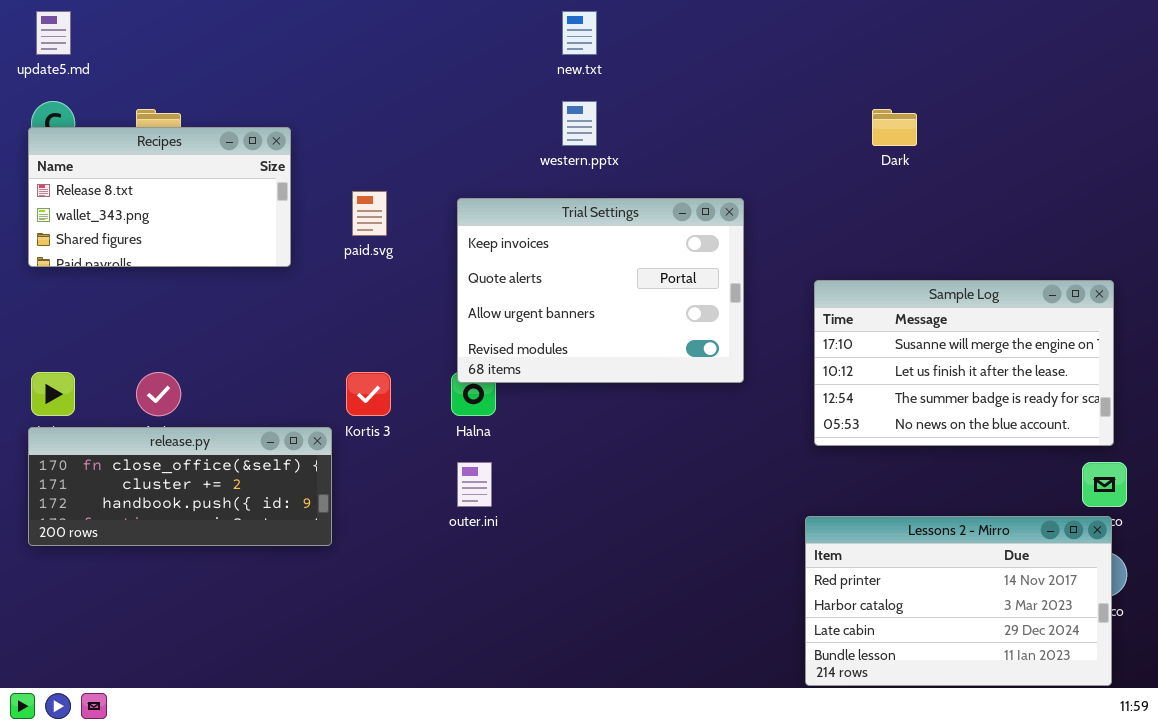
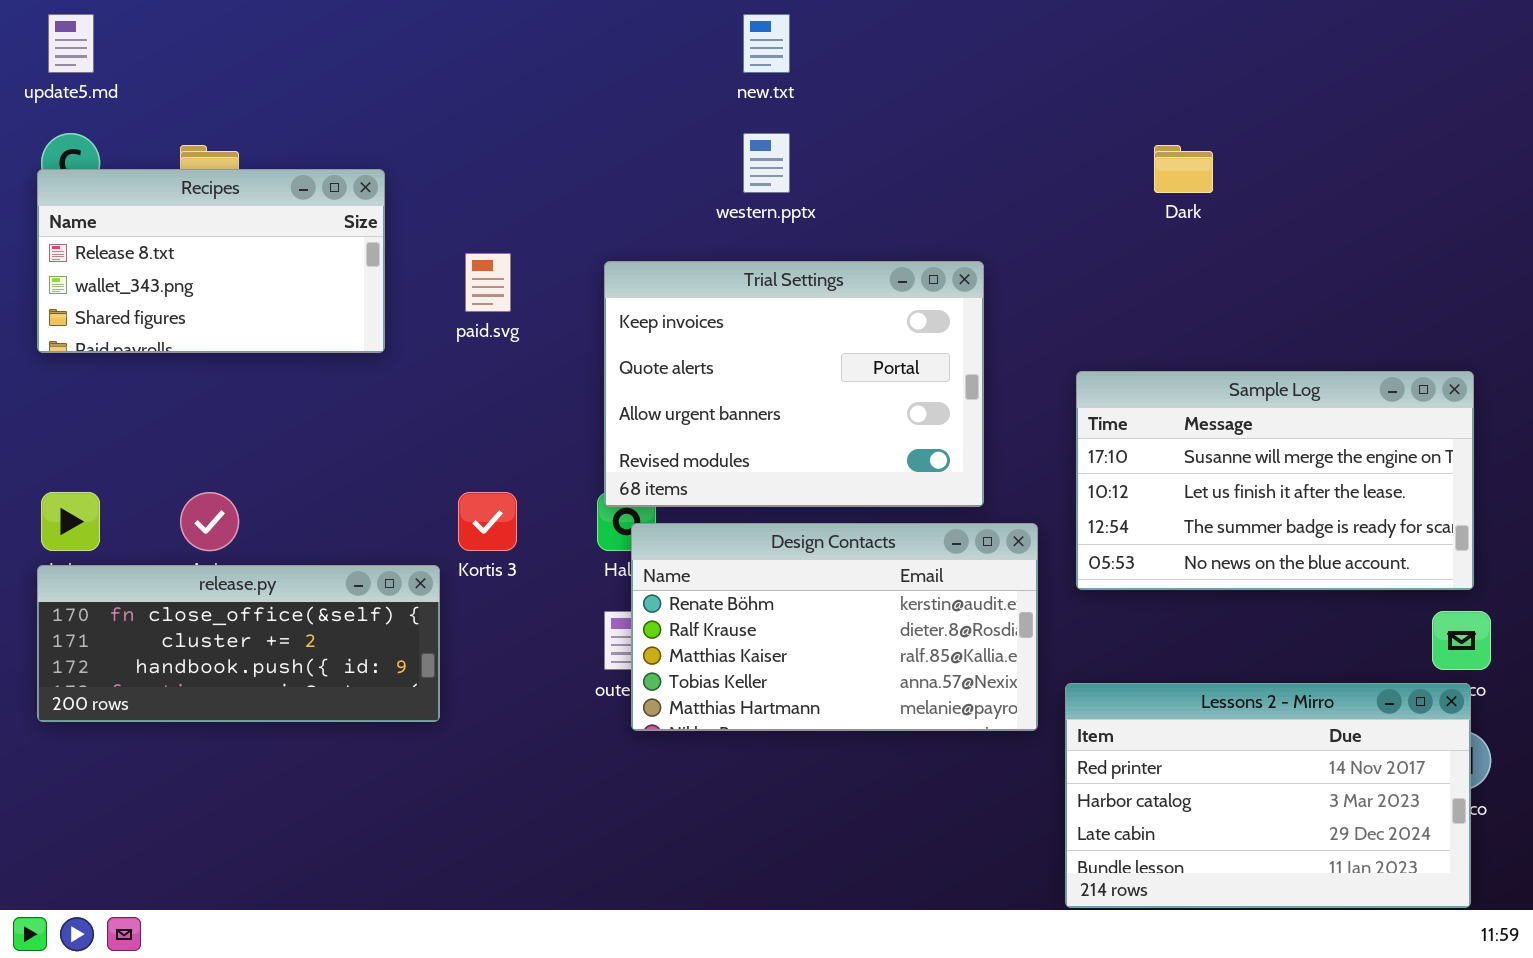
Design Contacts: none -> [631,523,1038,731], opened

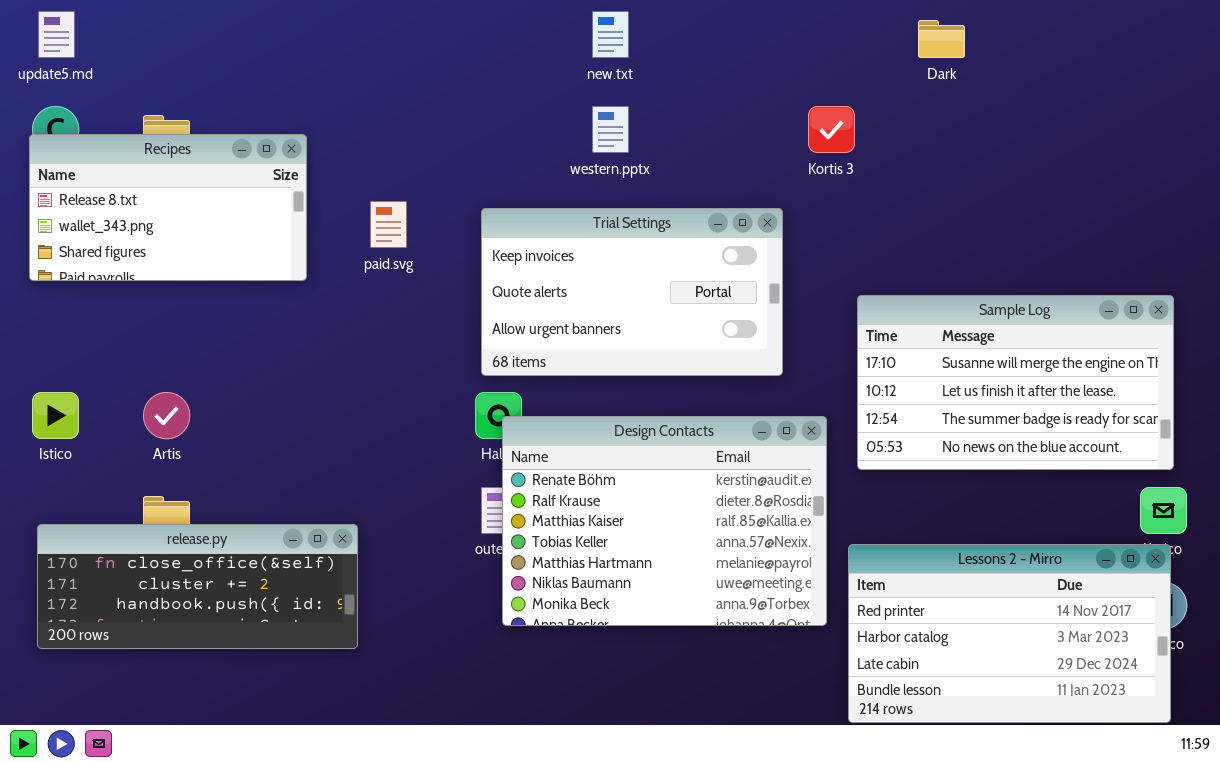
Dark: [1154,145,1213,193] -> [918,20,965,58], moved
Trial Settings: [604,261,984,507] -> [481,208,783,376], resized
Kortis 3: [458,492,517,551] -> [808,106,855,153], moved
Design Contacts: [631,523,1038,731] -> [502,416,827,626], resized
release.py: [37,565,440,722] -> [37,524,358,649], moved

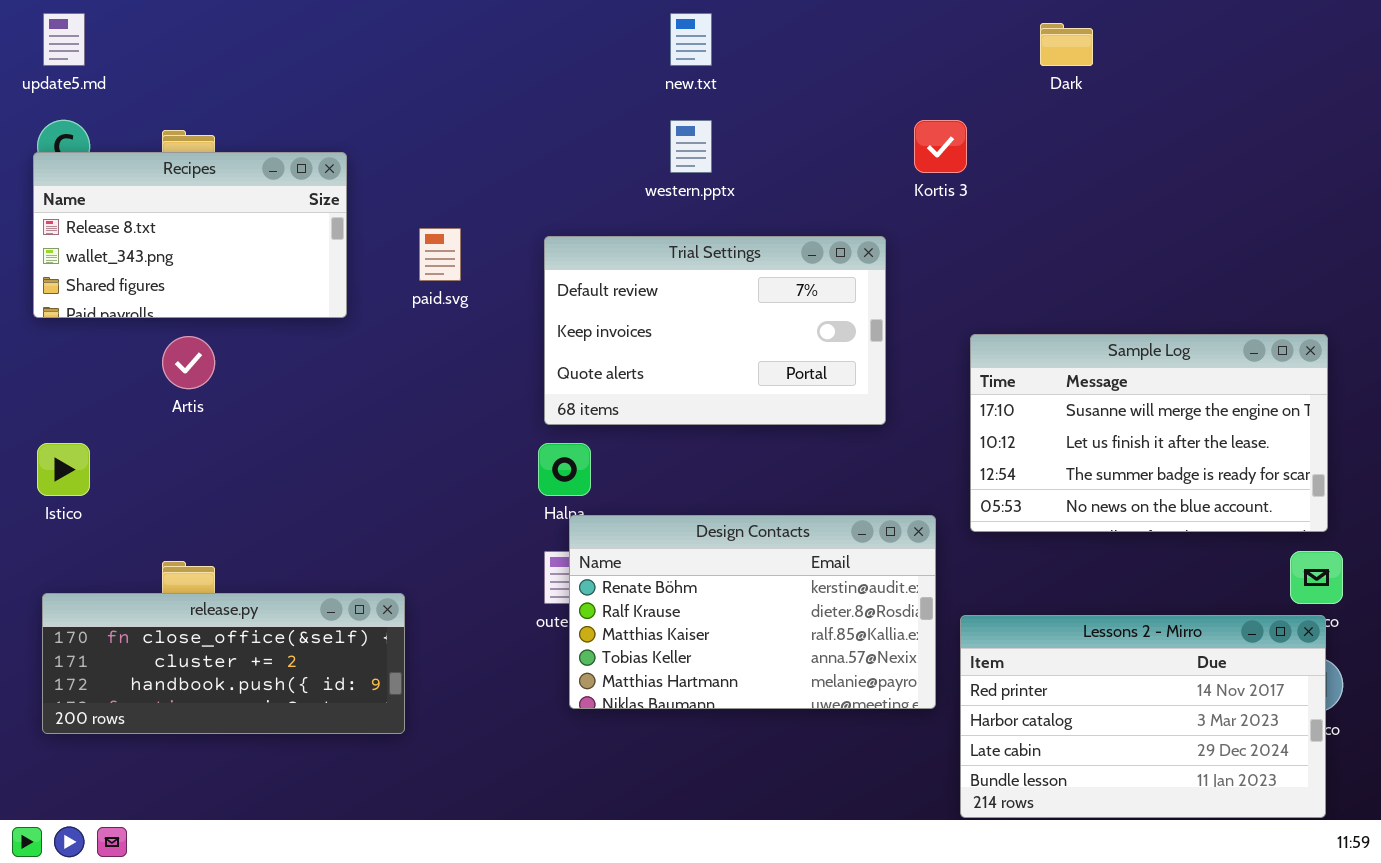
Trial Settings: [481,208,783,376] -> [544,236,886,425], scrolled up 1 row
Artis: [143,392,190,439] -> [162,336,215,389], moved
Design Contacts: [502,416,827,626] -> [569,515,936,709], resized

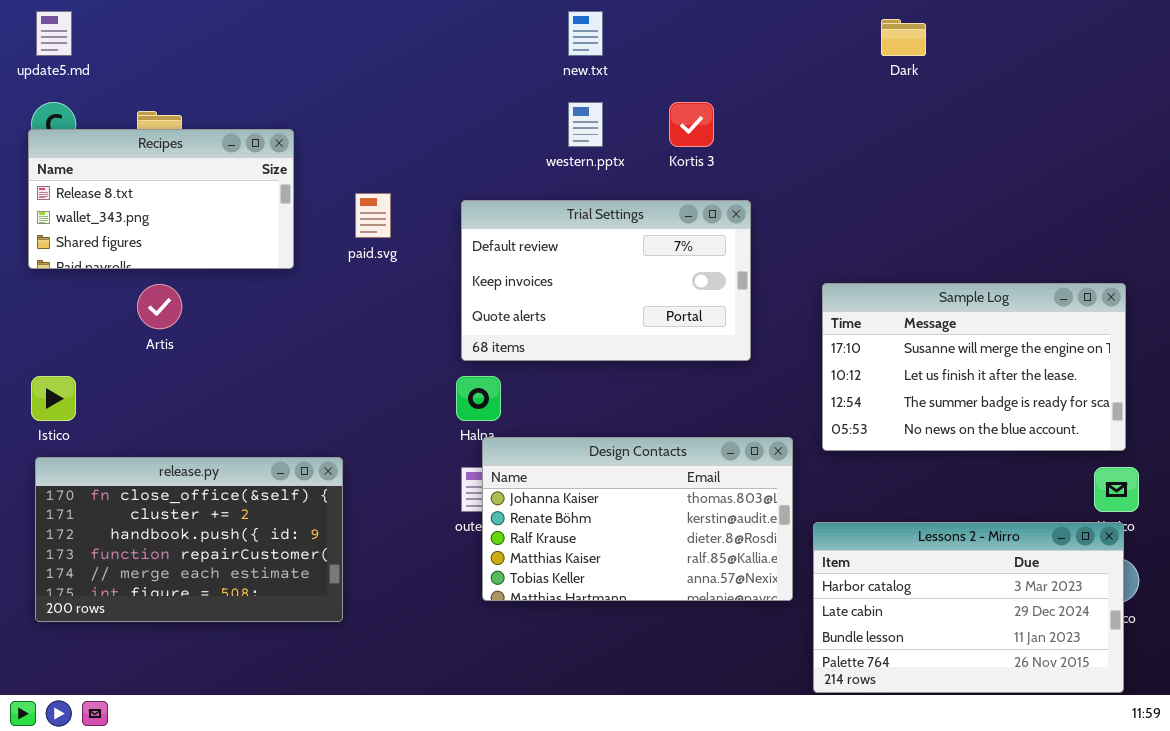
Kortis 3: [914,120,967,173] -> [669,102,714,147], moved
Design Contacts: [569,515,936,709] -> [482,437,793,601], scrolled up 1 row
release.py: [42,593,405,734] -> [35,457,343,622], resized
Lessons 2 - Mirro: [960,615,1326,818] -> [813,522,1124,693], scrolled down 1 row

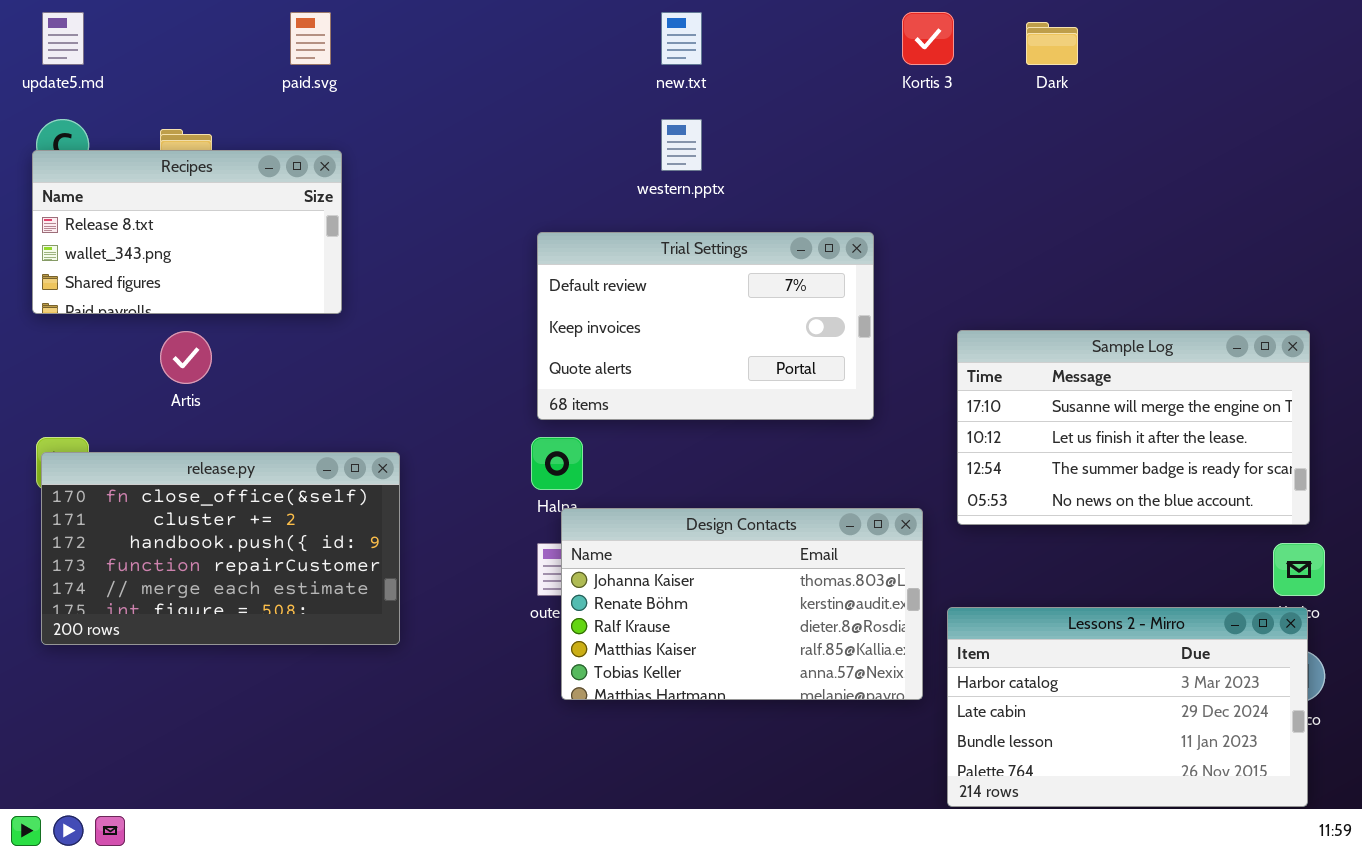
Kortis 3: [669,102,714,147] -> [902,12,954,65], moved
paid.svg: [355,193,391,238] -> [290,12,331,65], moved
release.py: [35,457,343,622] -> [41,452,400,645], moved

